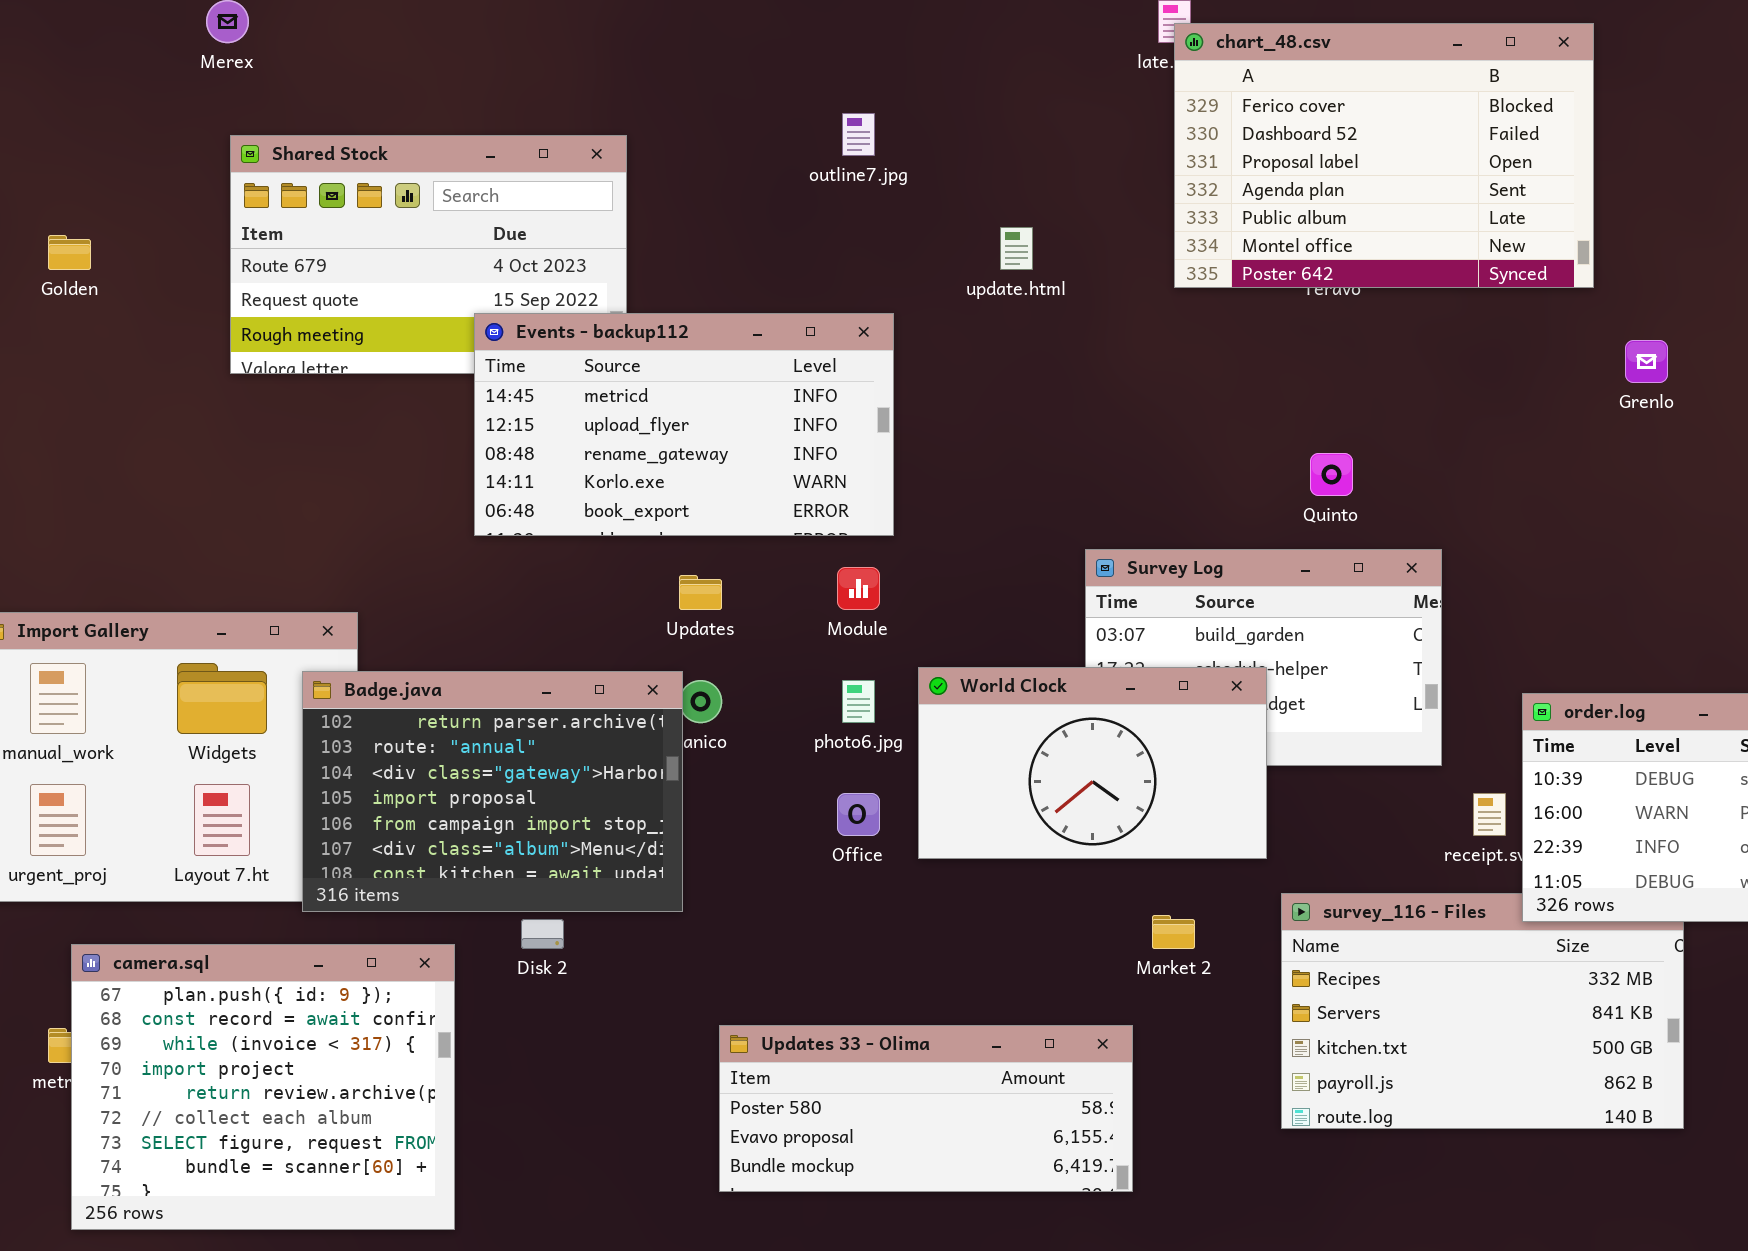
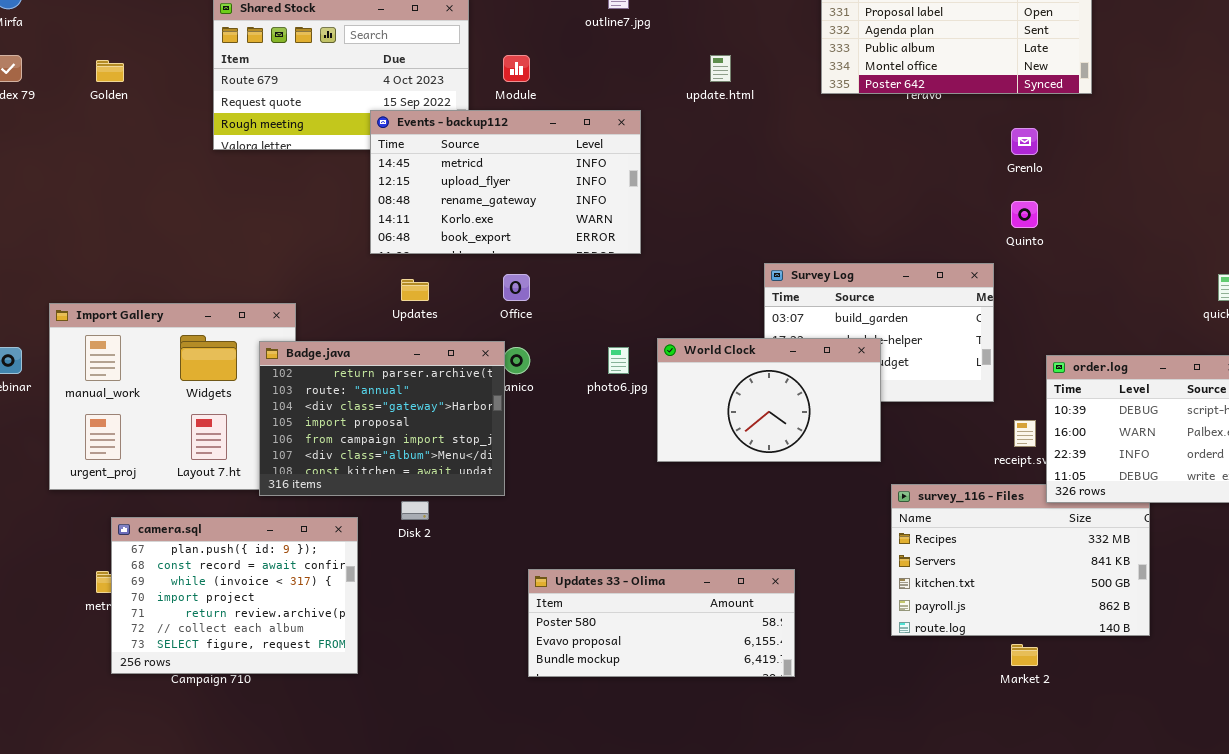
Grenlo: [1625,340,1668,383] -> [1011,128,1038,155], moved
Quinto: [1310,453,1353,496] -> [1011,201,1038,228], moved
Module: [837,567,880,610] -> [503,55,530,82], moved
Updates: [679,575,722,610] -> [401,279,429,301], moved
Office: [837,793,880,836] -> [503,274,530,301], moved
Market 2: [1152,915,1195,949] -> [1011,644,1038,666], moved
camera.sql: [71,944,455,1230] -> [111,517,358,674], resized

